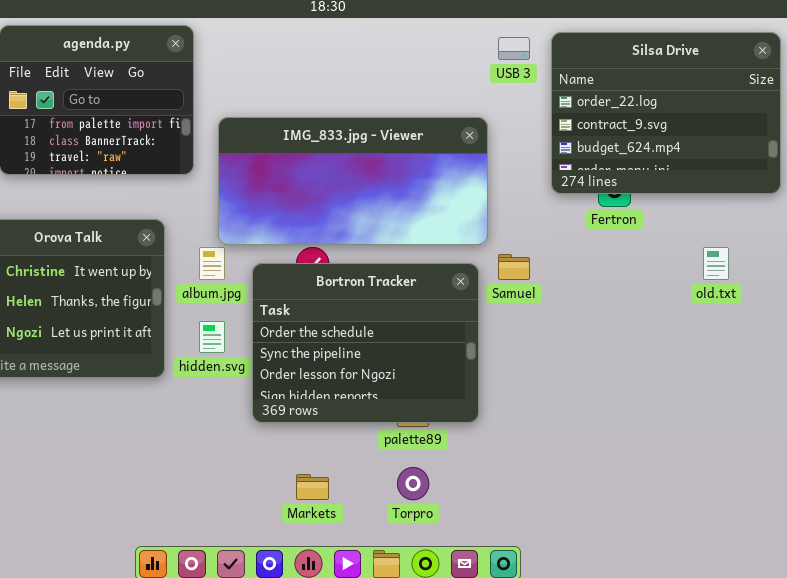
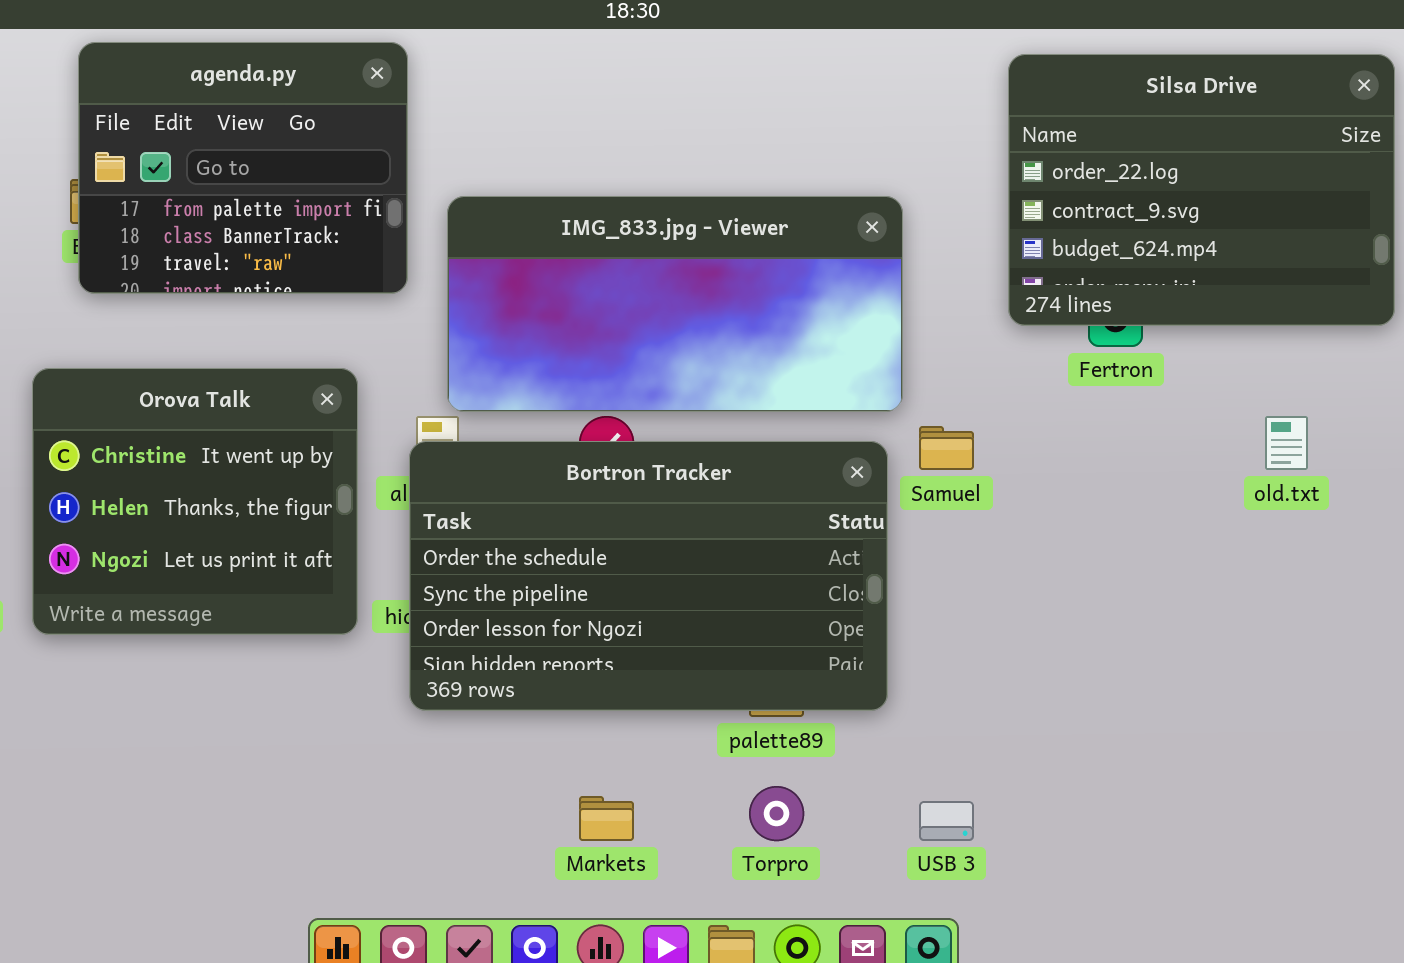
USB 3: [498,37,530,60] -> [919,801,974,841], moved
Bortron Tracker: [252,263,479,423] -> [409,441,888,711], resized

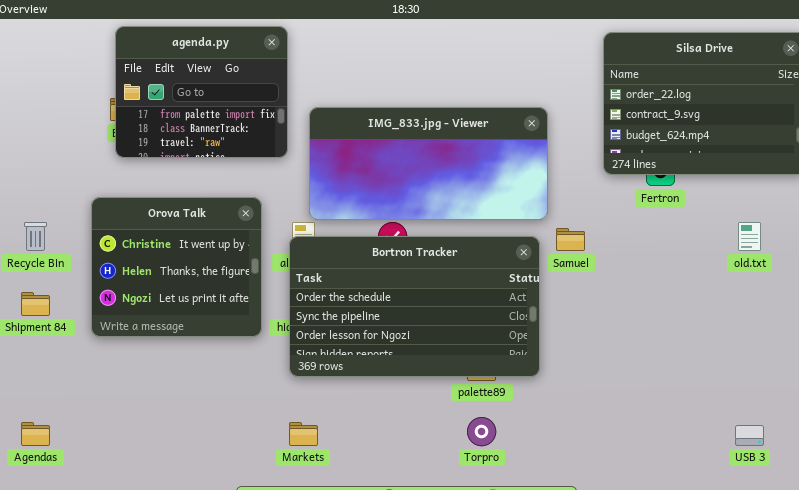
Markets: [579,796,634,841] -> [289,422,318,446], moved
USB 3: [919,801,974,841] -> [735,425,764,446], moved

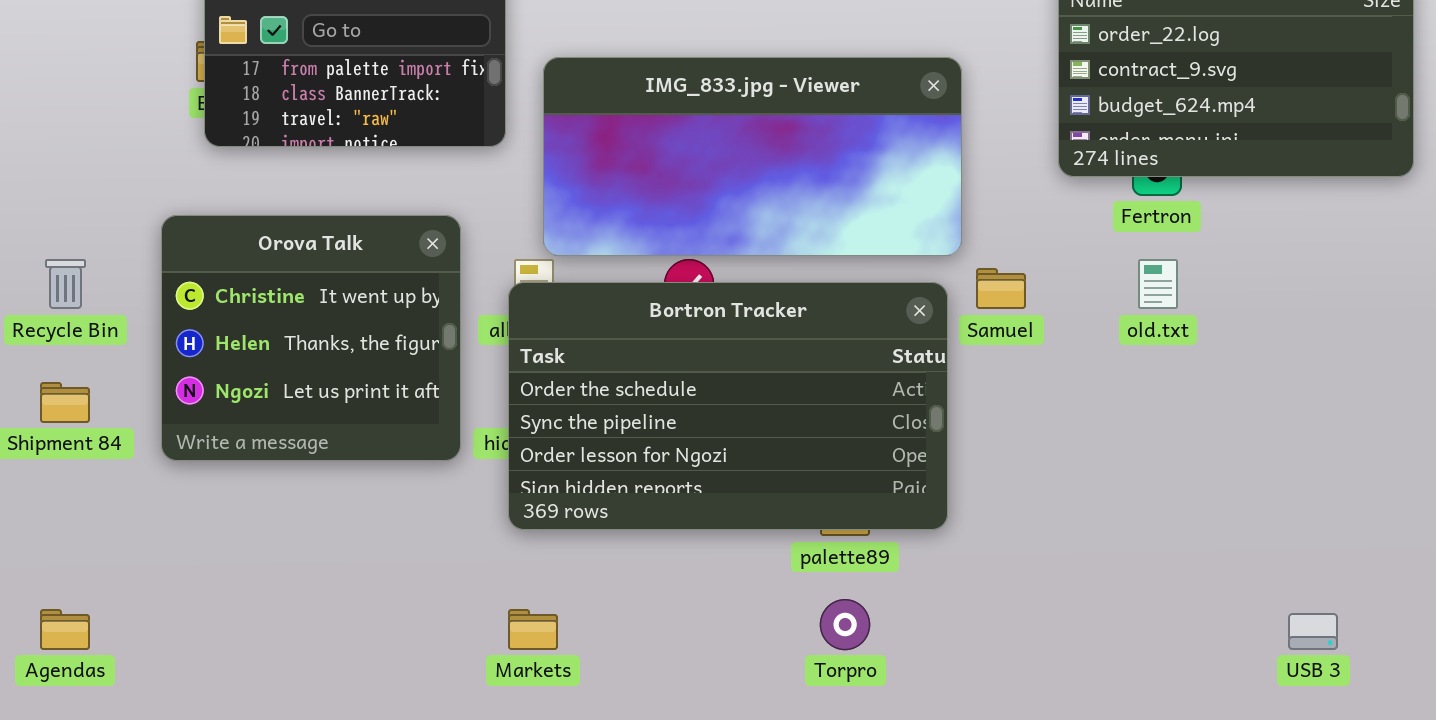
old.txt: [738,222,761,251] -> [1138,259,1178,309], moved

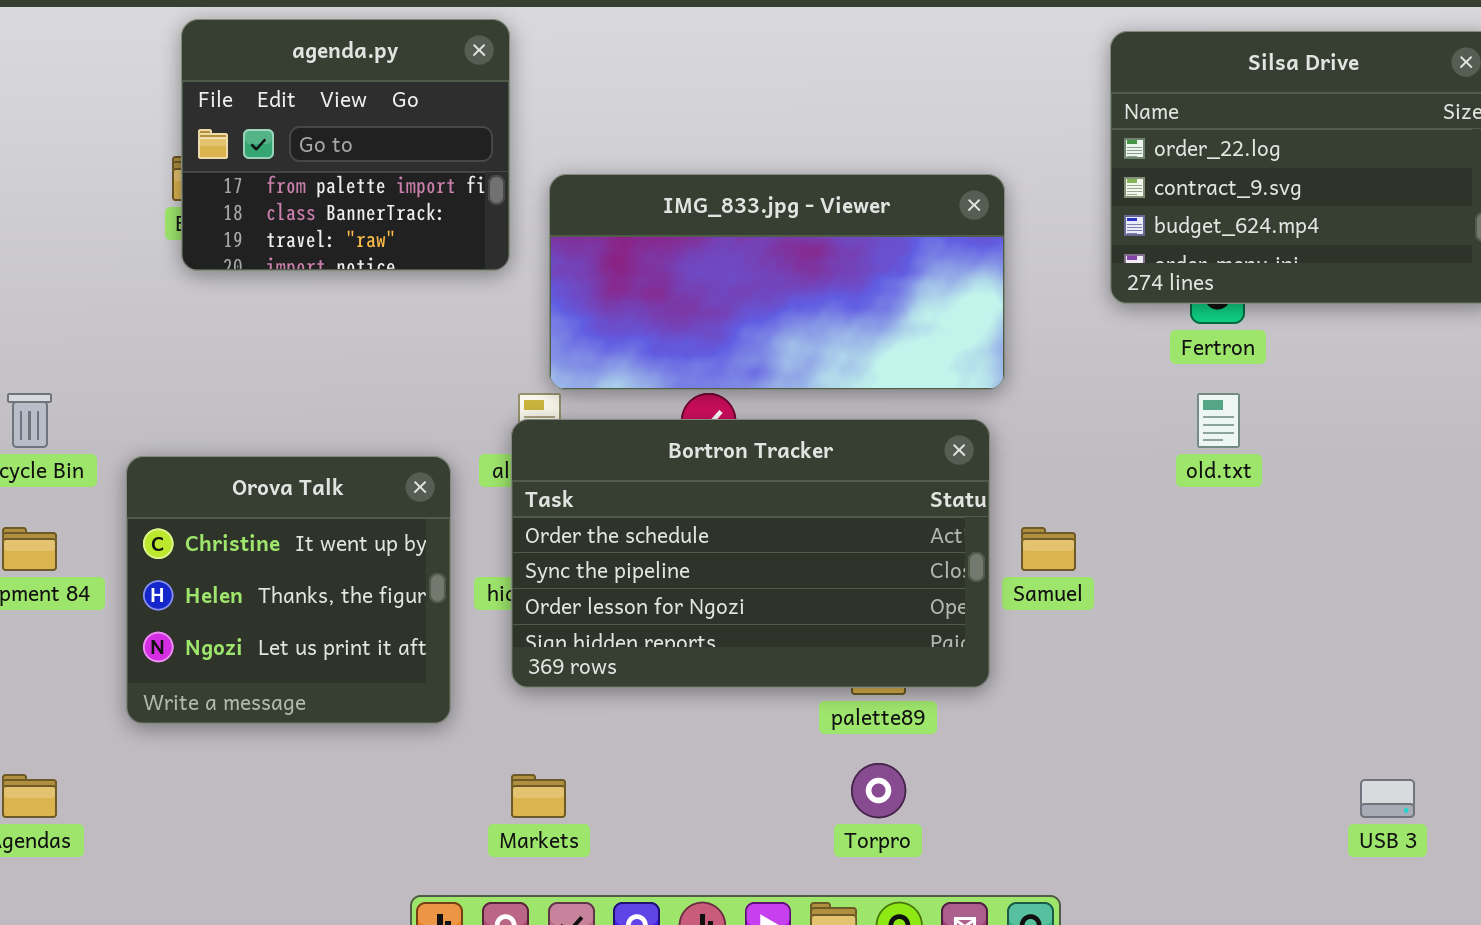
Orova Talk: [161,215,461,461] -> [126,456,451,724], moved
Samuel: [976,268,1026,309] -> [1021,527,1076,571], moved

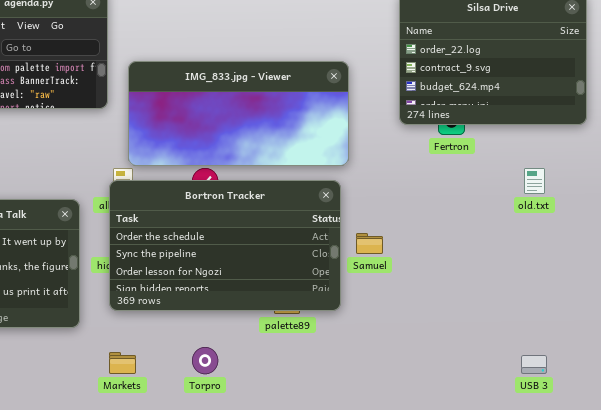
old.txt: [1197,393,1240,448] -> [524,168,545,194], moved
Torpro: [851,763,906,818] -> [192,347,218,374], moved

